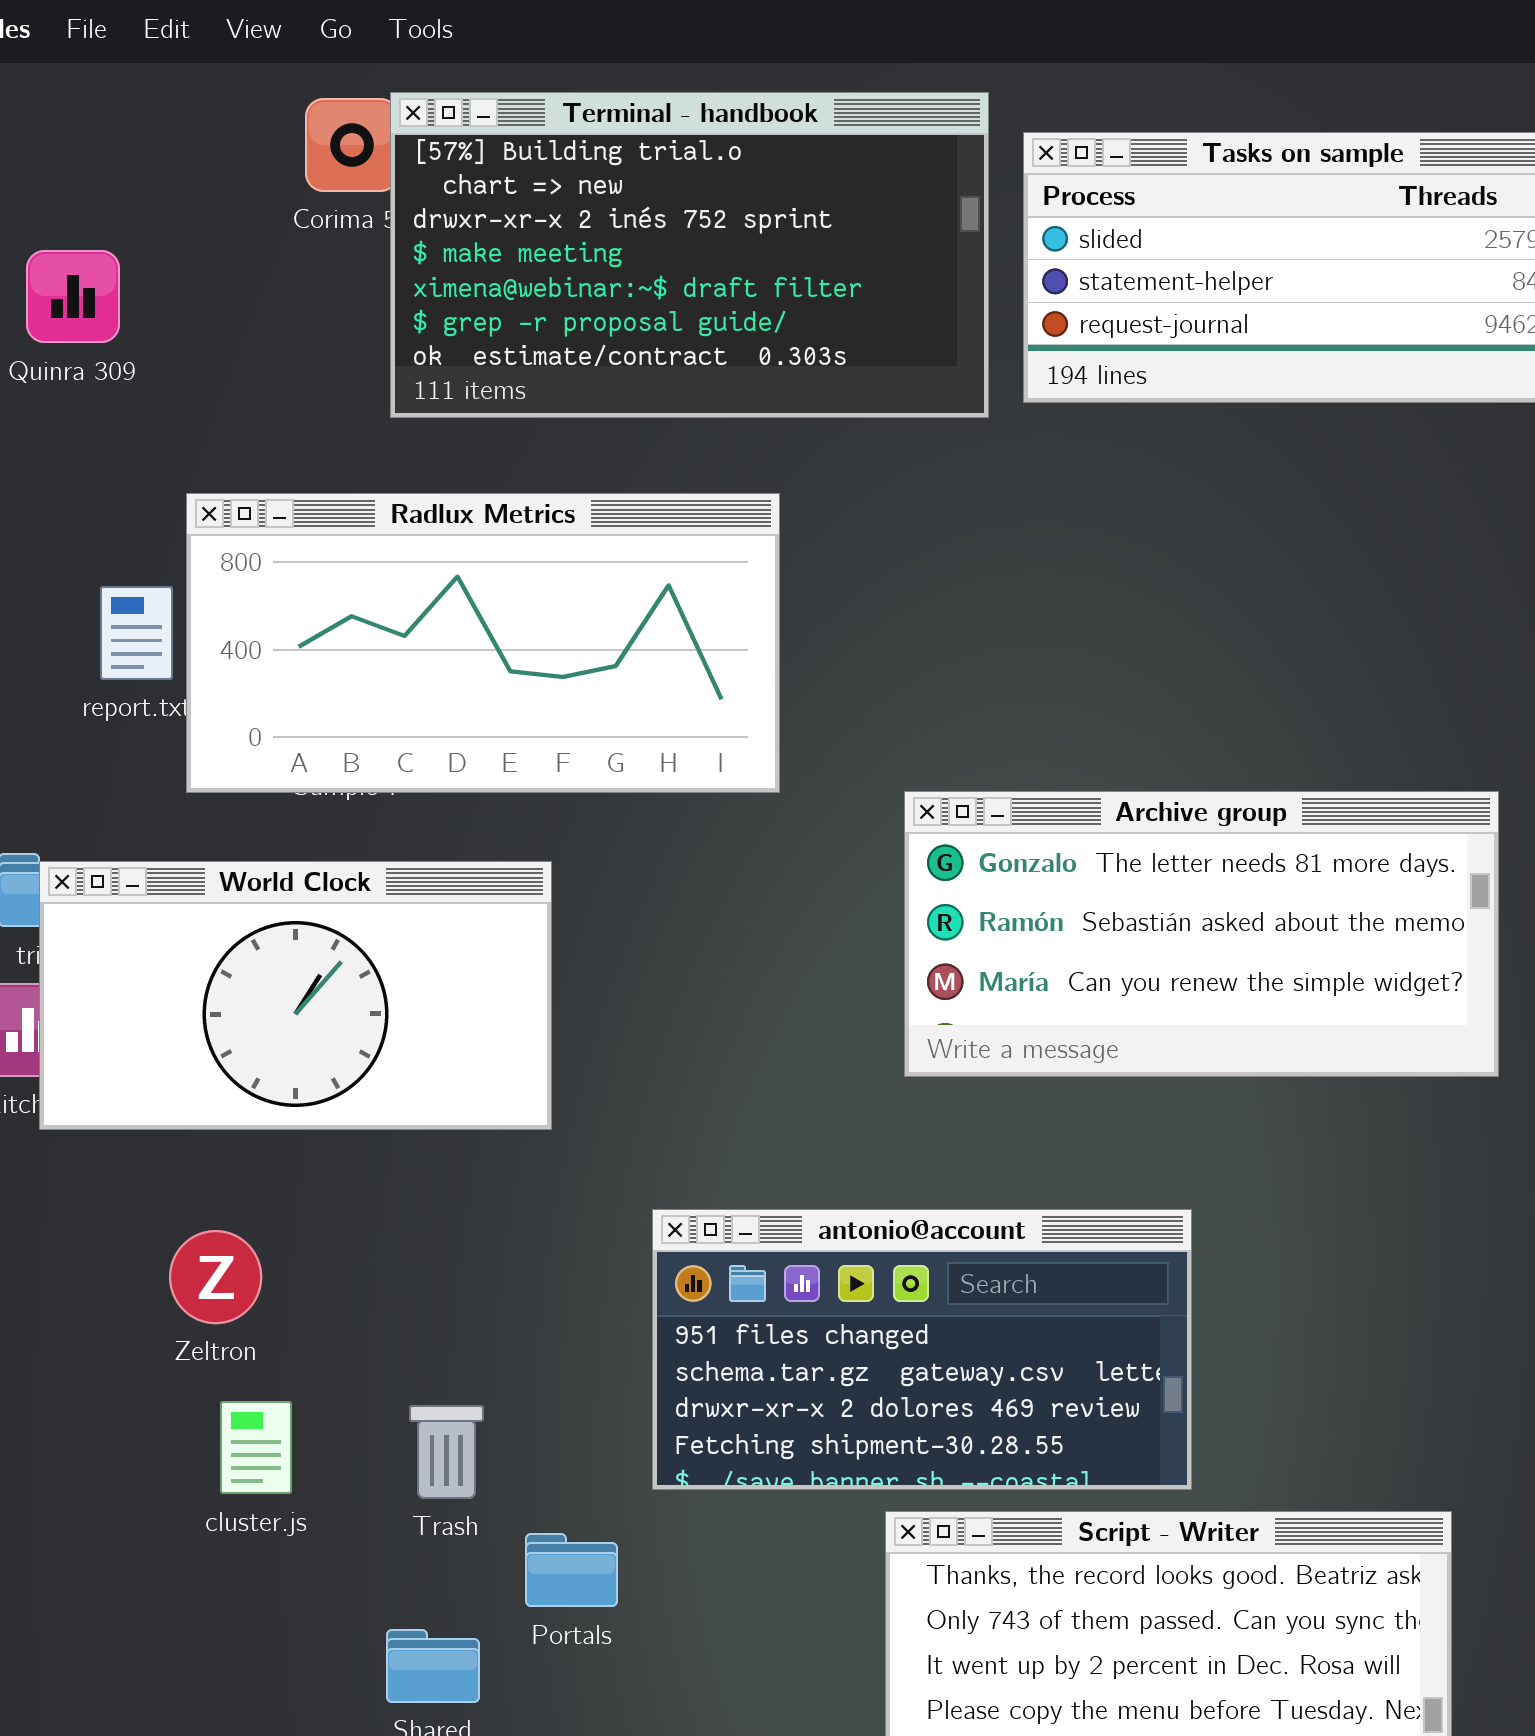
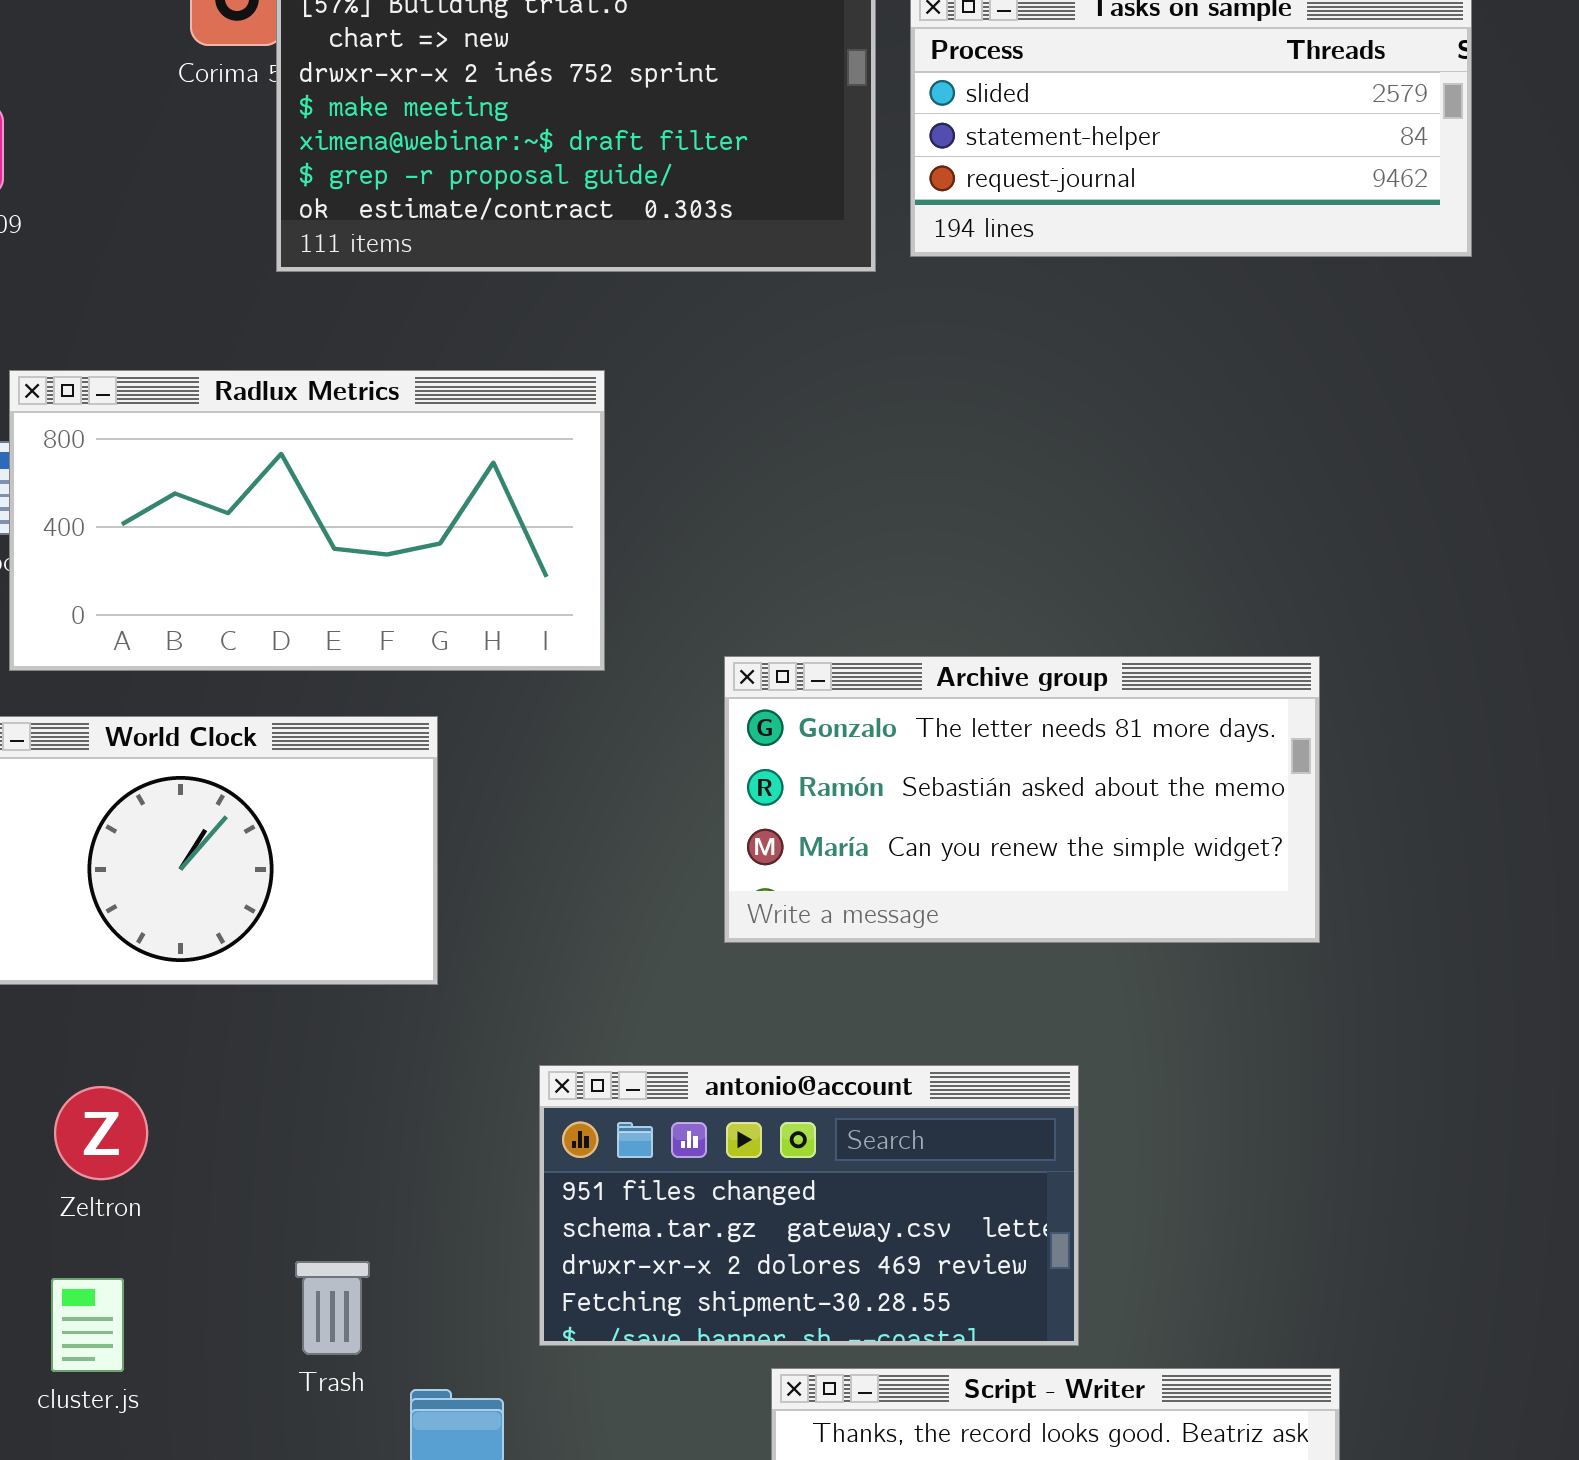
Radlux Metrics: [186,493,780,793] -> [9,370,605,671], moved
Archive group: [904,791,1499,1077] -> [724,656,1320,943], moved
cluster.js: [220,1401,292,1494] -> [51,1278,124,1372], moved

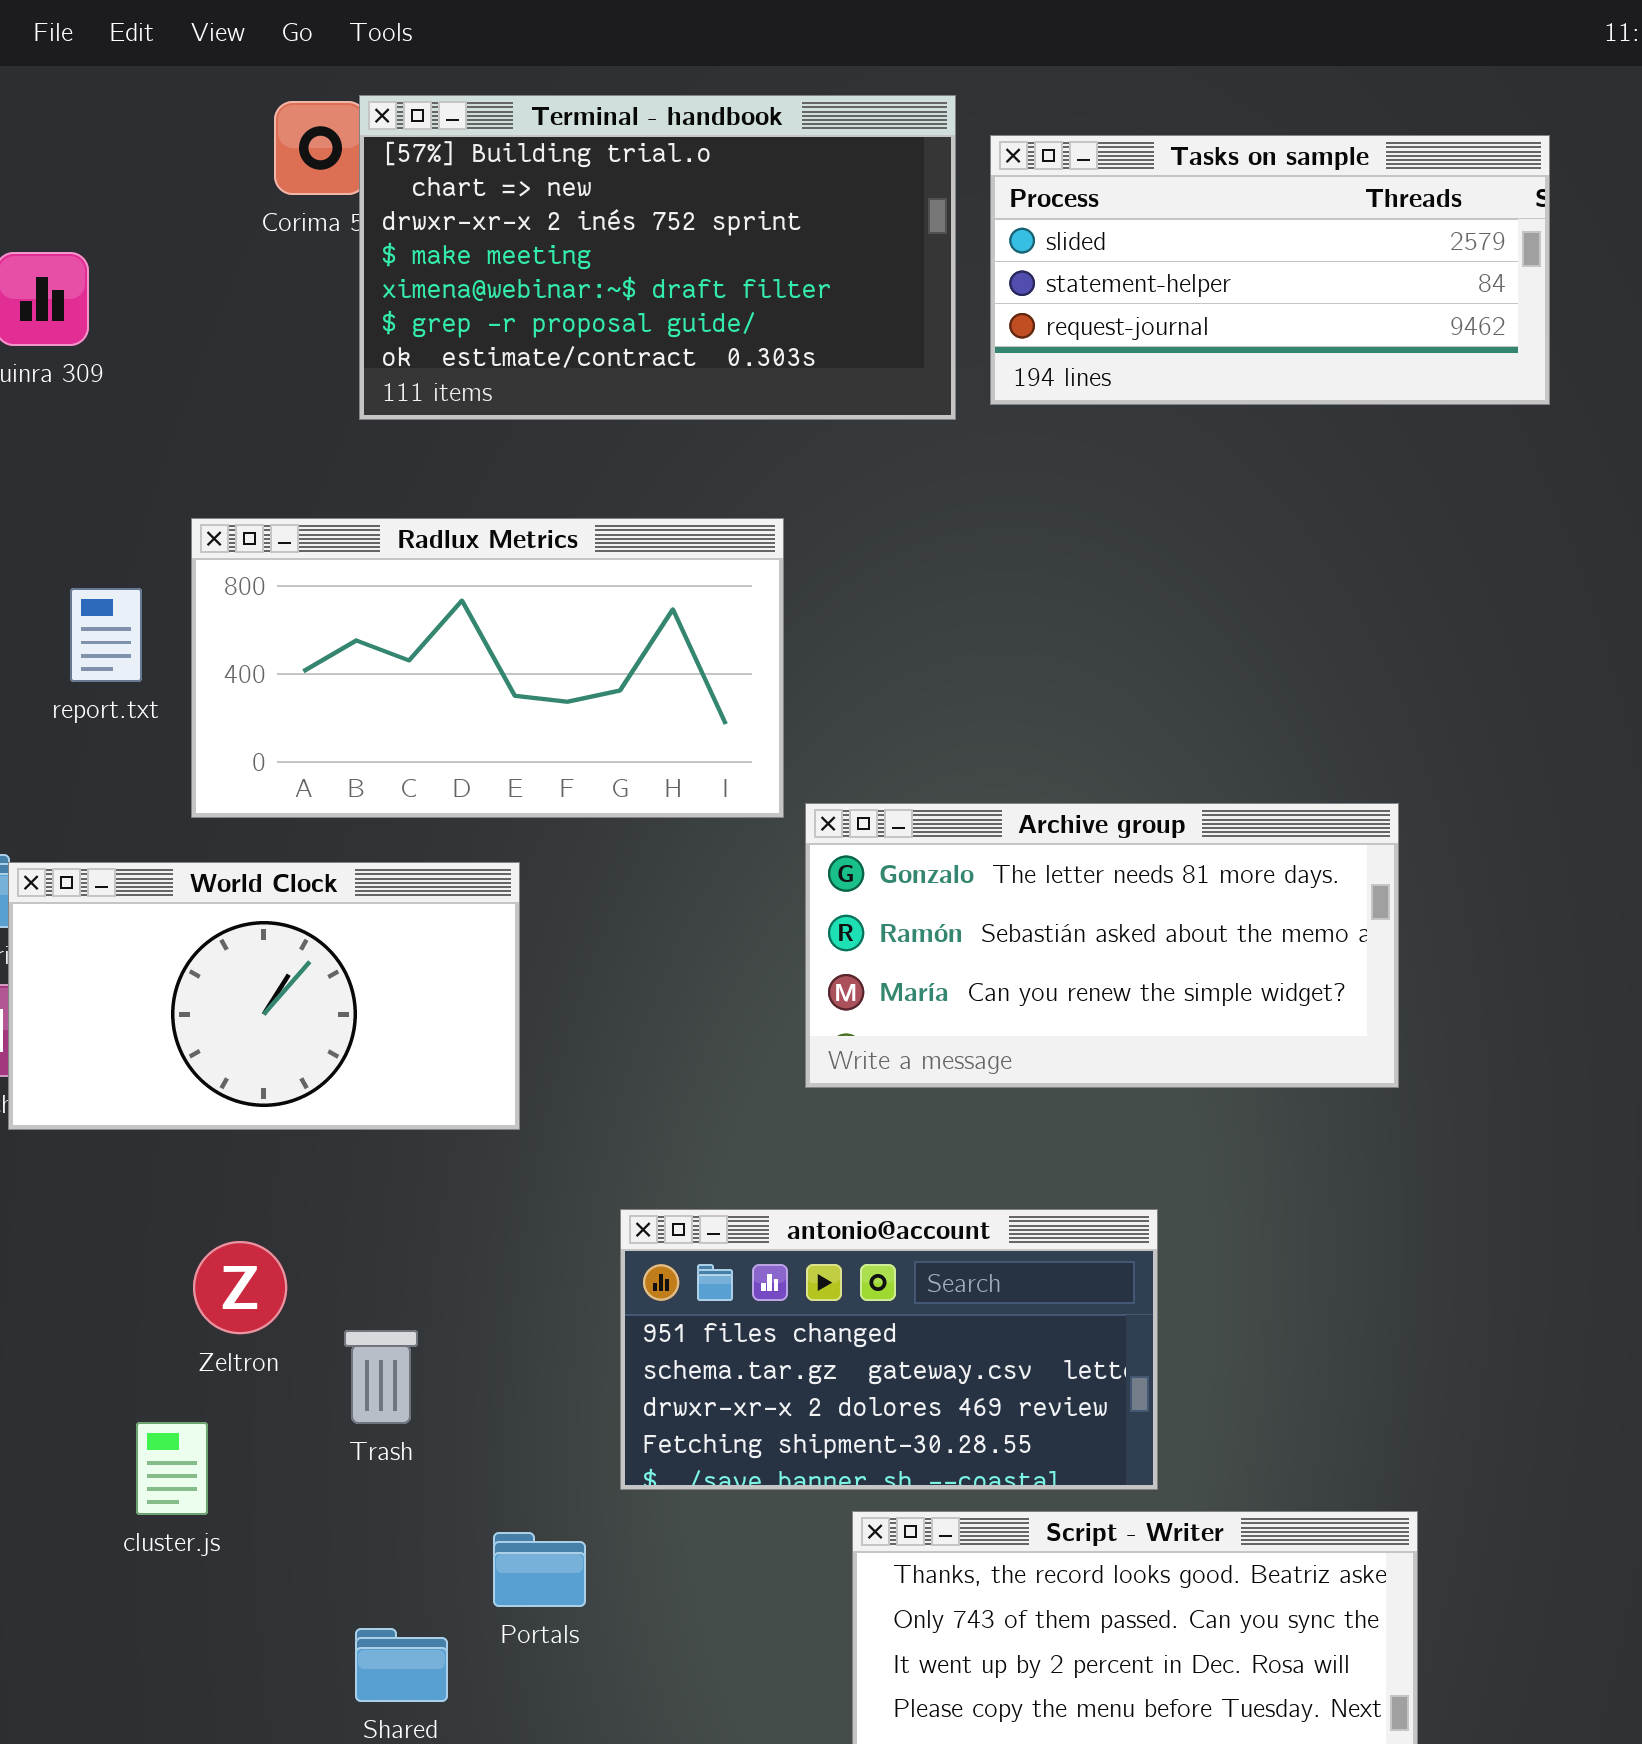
Radlux Metrics: [9,370,605,671] -> [191,518,784,818], moved
Zeltron: [54,1086,148,1180] -> [193,1241,287,1334], moved
Trash: [295,1261,370,1355] -> [344,1330,418,1424], moved

